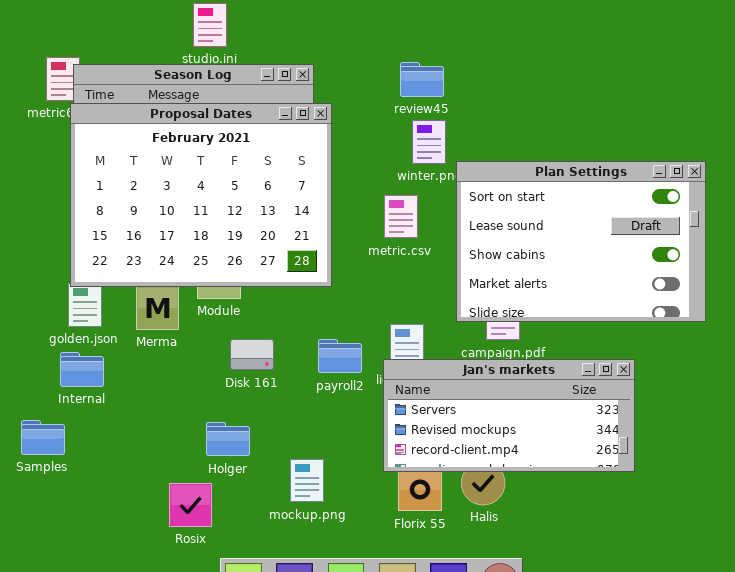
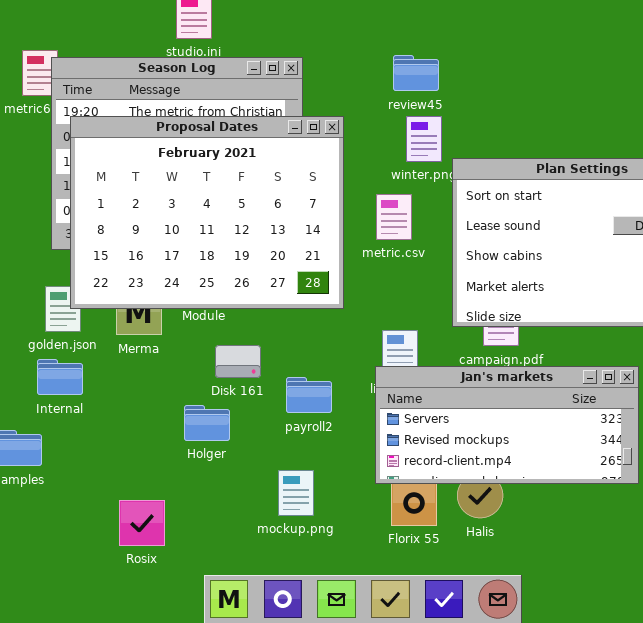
Proposal Dates: [70,103,332,287] -> [70,116,344,309], moved
payroll2: [318,339,362,373] -> [286,377,332,413], moved
Holger: [206,422,250,456] -> [184,405,230,441], moved
Rosix: [169,483,212,527] -> [119,500,165,546], moved

